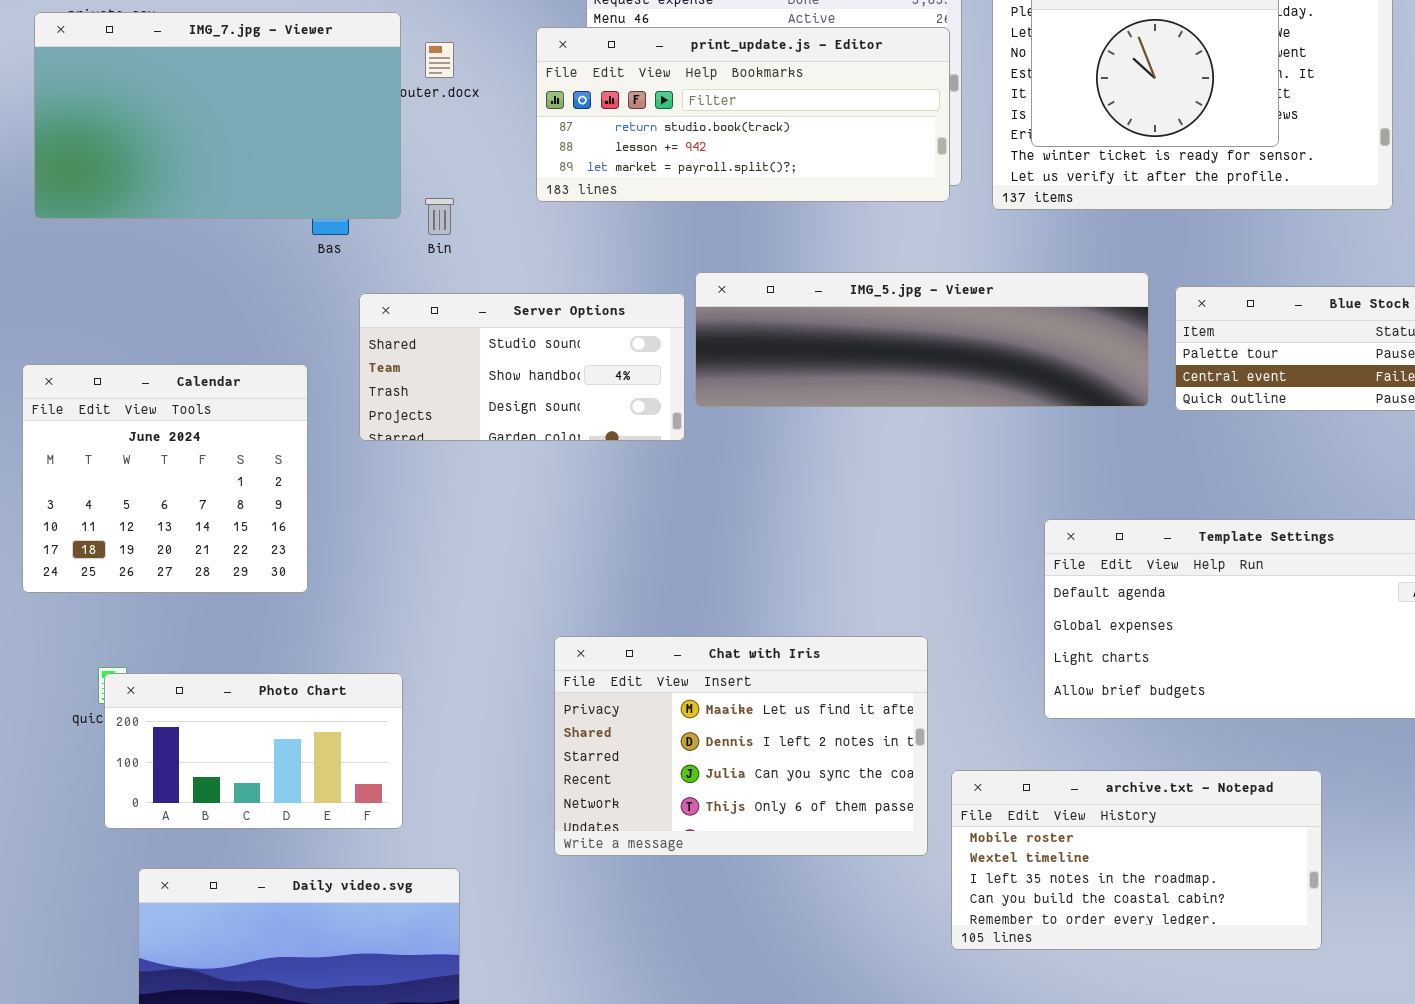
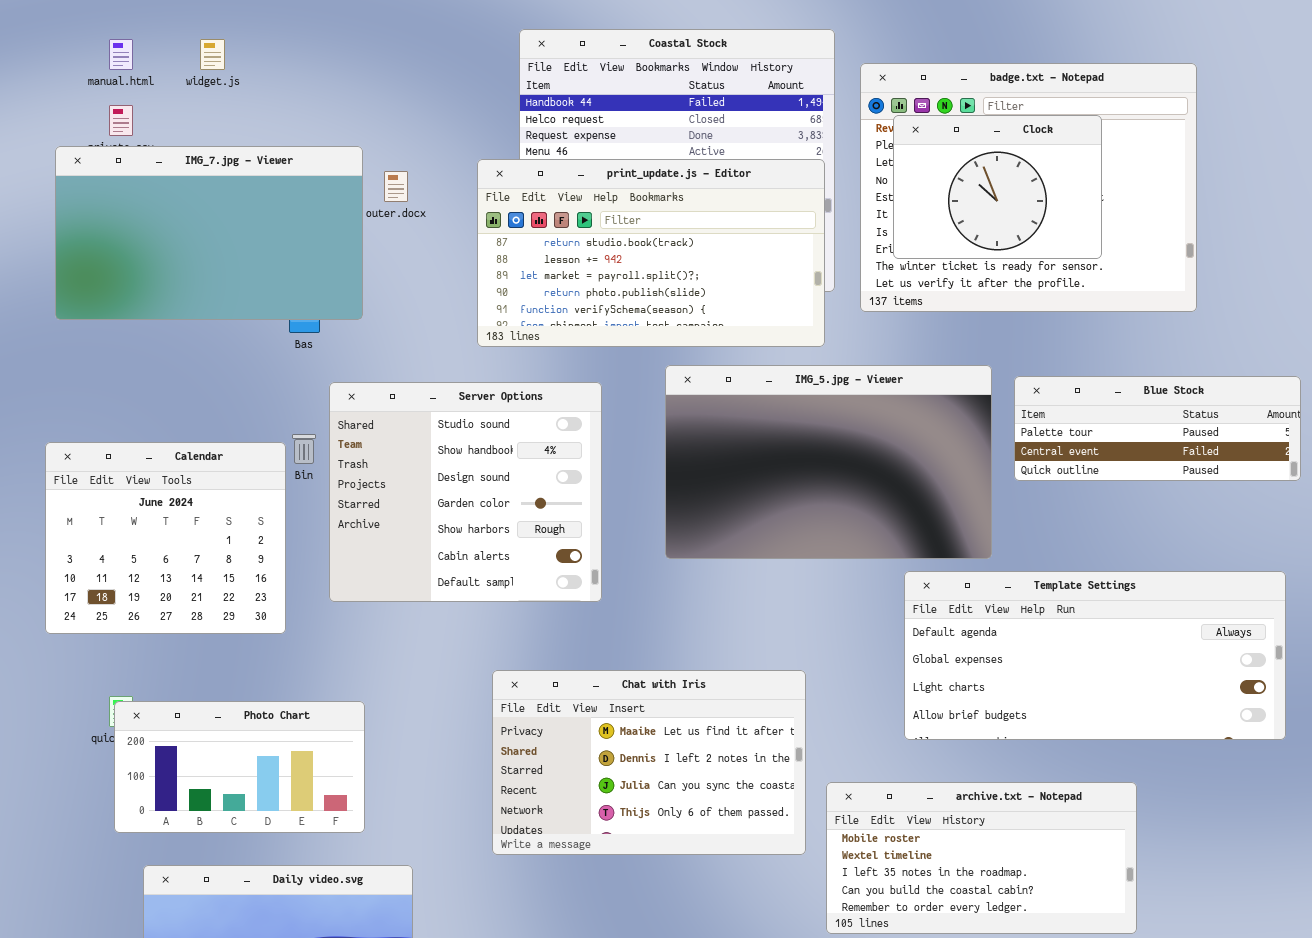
print_update.js - Editor: [536,27,950,202] -> [477,159,825,347], resized
Bin: [425,198,454,235] -> [292,434,316,464], moved
IMG_5.jpg - Viewer: [695,272,1149,407] -> [665,365,992,559], resized
Server Options: [359,293,685,441] -> [329,382,602,602], resized

